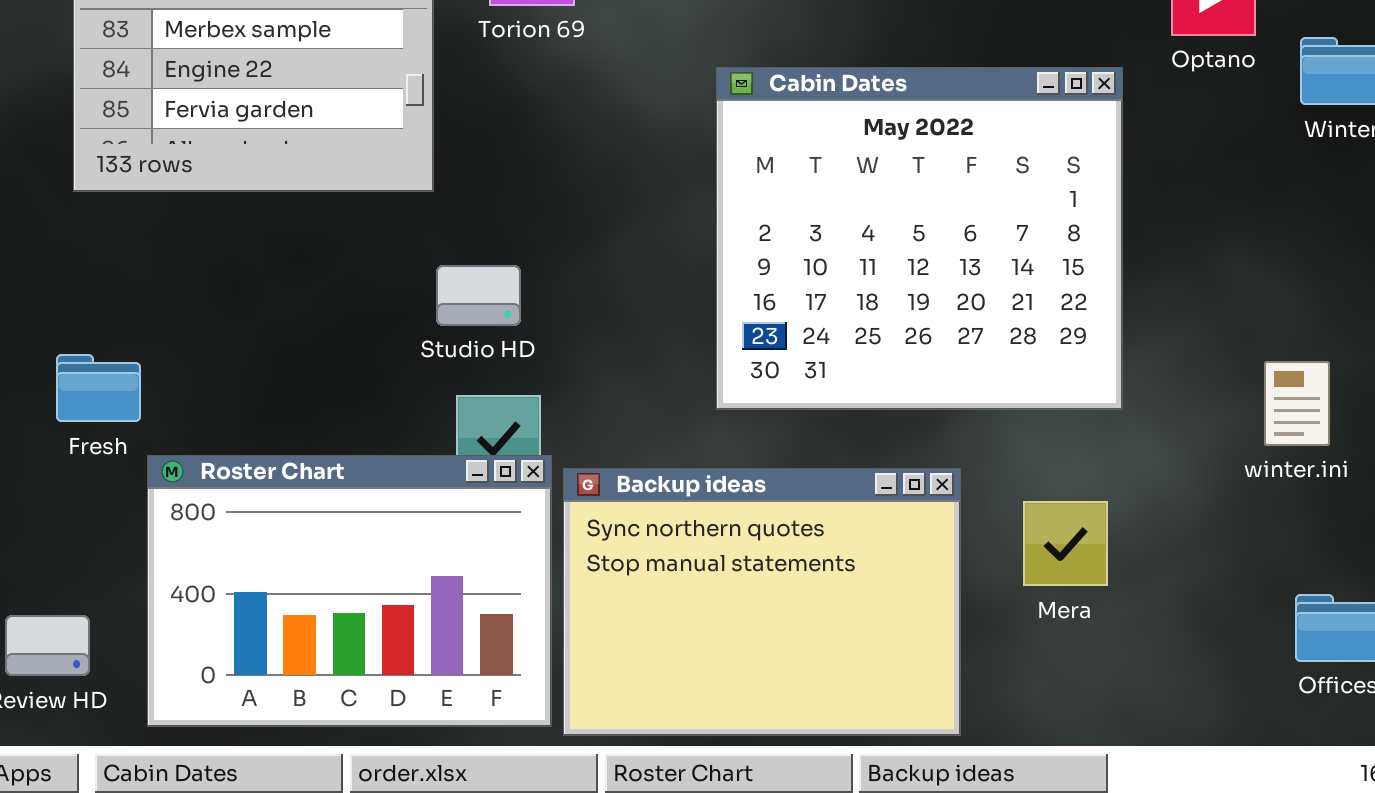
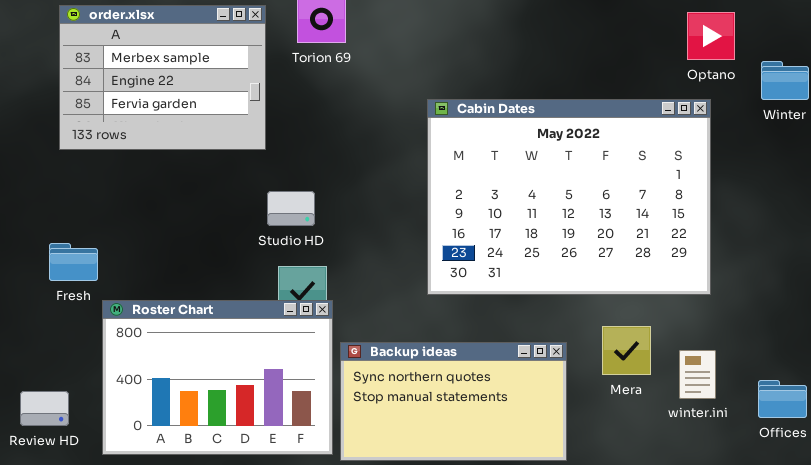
Cabin Dates: [716,67,1123,410] -> [427,99,711,295], moved, resized
winter.ini: [1264,361,1330,446] -> [679,350,716,399], moved
Backup ideas: [563,468,961,736] -> [340,342,567,461], resized

